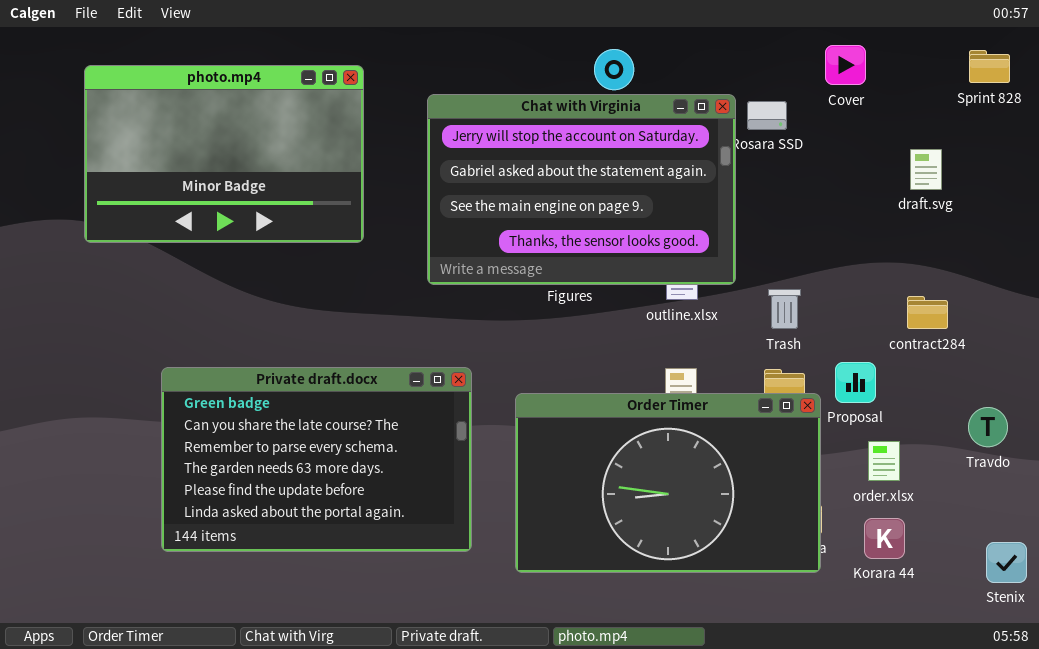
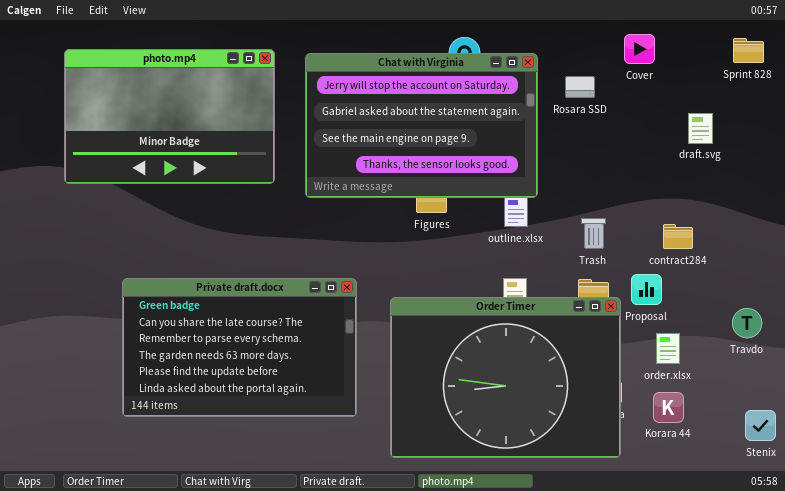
Chat with Virginia: [427,94,736,285] -> [305,53,538,198], moved
contract284: [907,296,948,329] -> [663,224,693,249], moved
Order Timer: [515,393,821,573] -> [390,297,621,458], resized

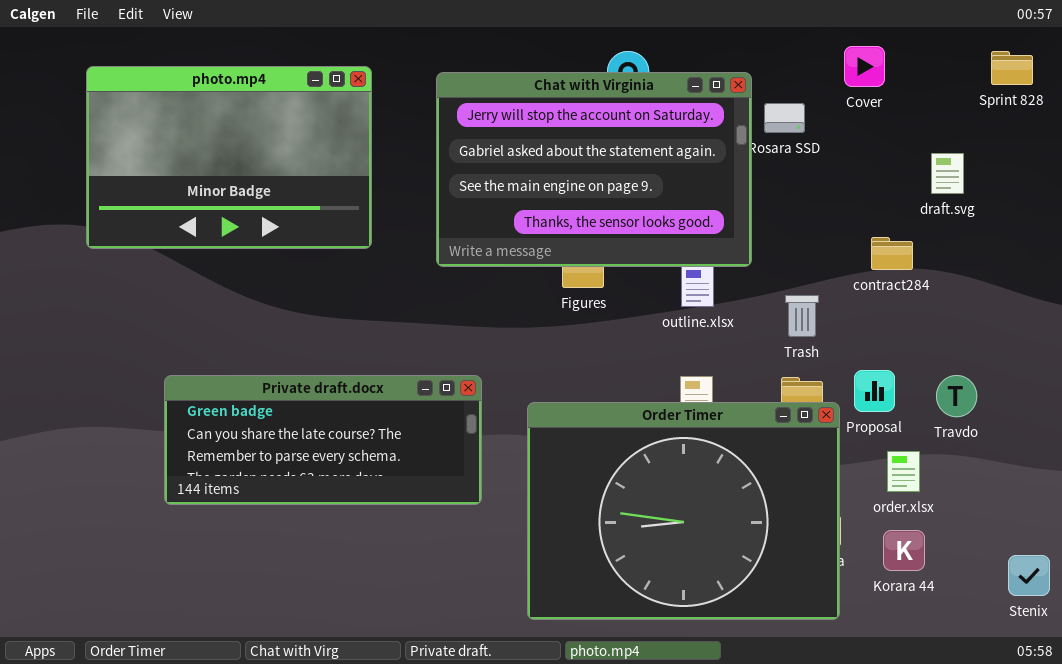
Chat with Virginia: [305,53,538,198] -> [436,72,752,267], moved
contract284: [663,224,693,249] -> [871,237,913,270], moved
Private draft.docx: [122,278,357,417] -> [164,375,482,505], resized
Travdo: [732,308,762,338] -> [936,375,977,417], moved

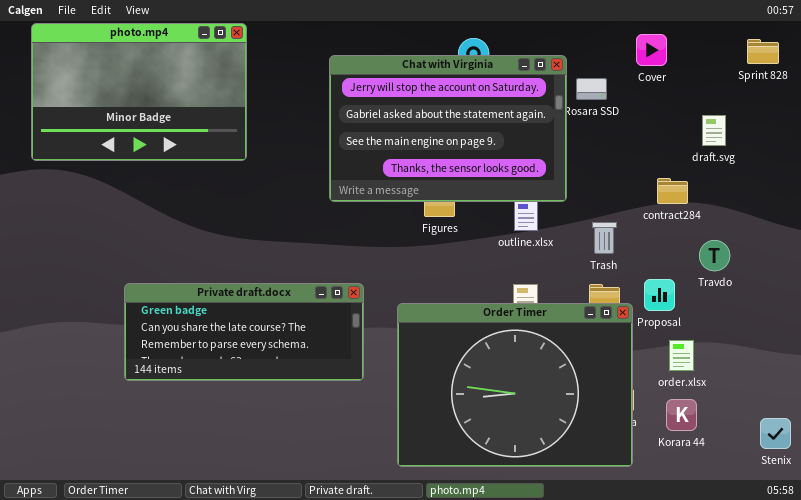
photo.mp4: [86,66,372,249] -> [31,23,247,161], moved
Travdo: [936,375,977,417] -> [699,240,730,271], moved

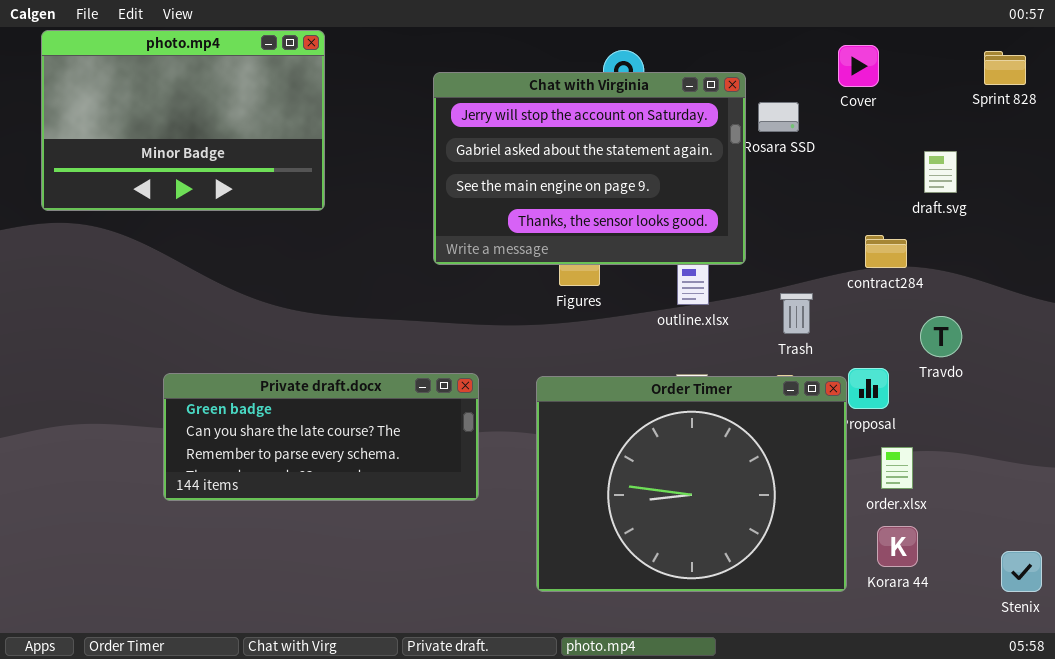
Order Timer: [397,303,633,467] -> [536,376,847,592], moved

